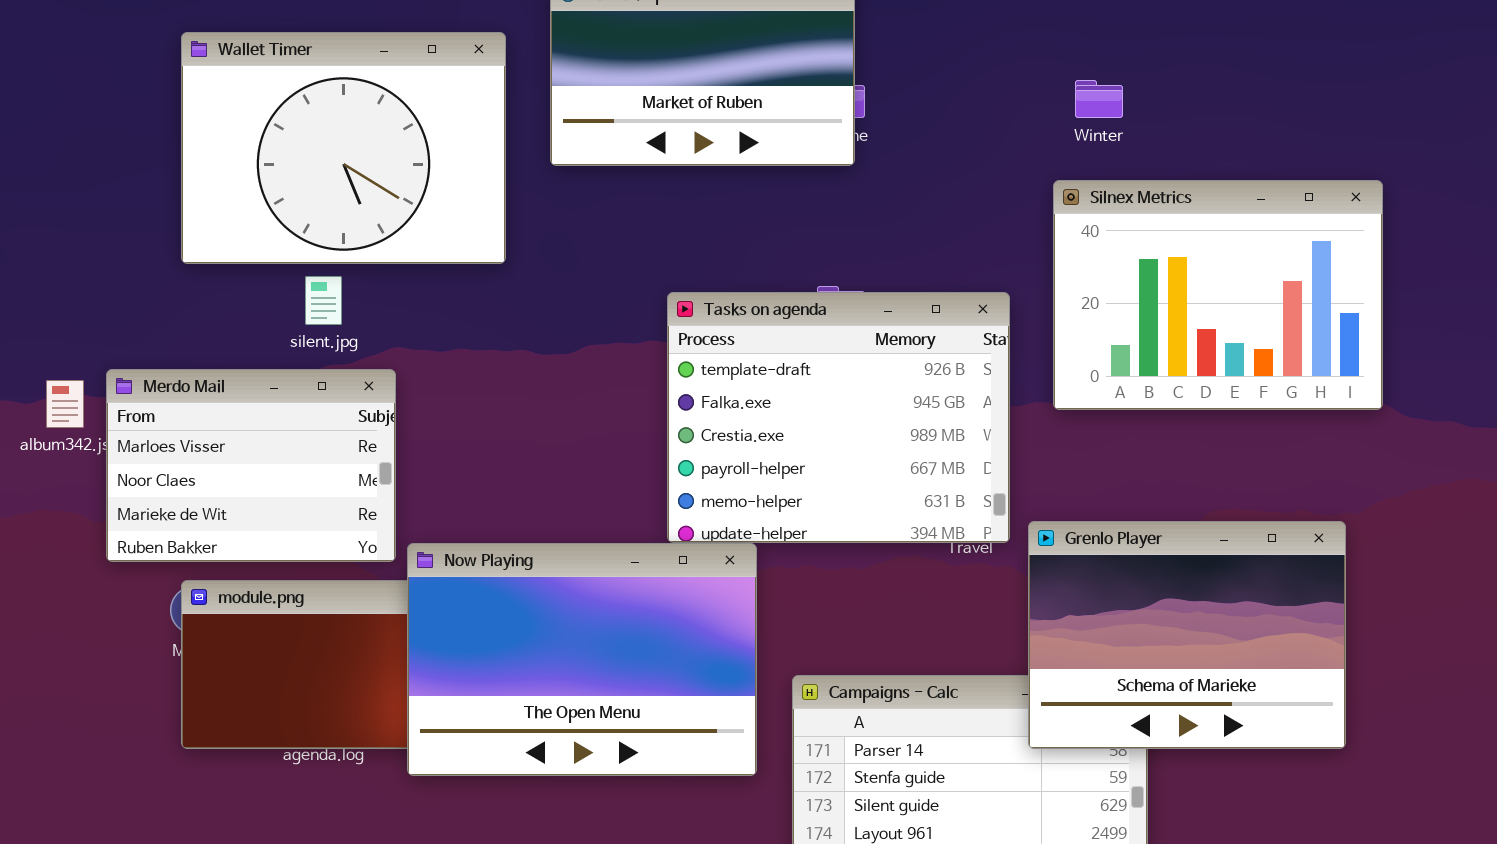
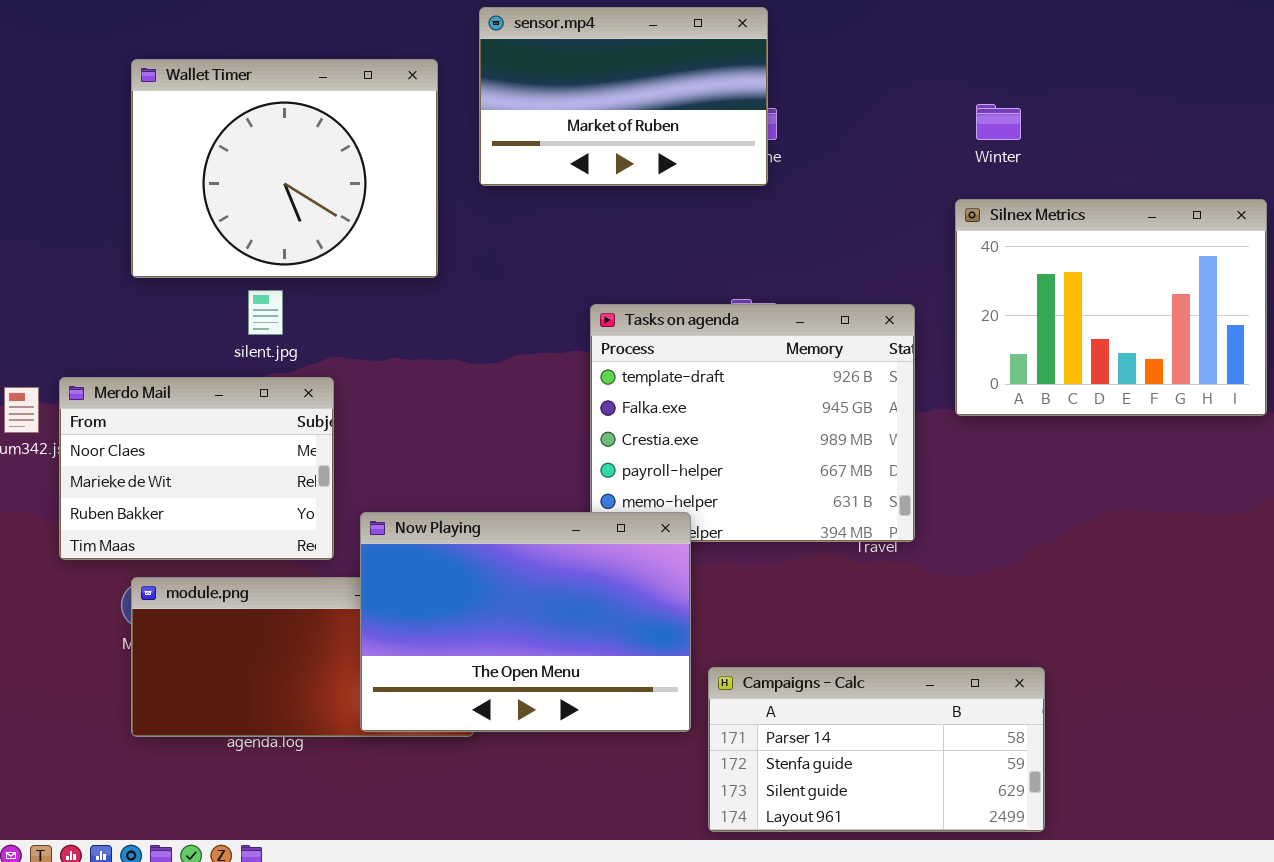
Merdo Mail: [106,369,396,562] -> [59,377,334,560], scrolled down 1 row
Grenlo Player: [1028,521,1346,749] -> none, closed
Now Playing: [407,543,757,776] -> [360,512,691,732], moved

